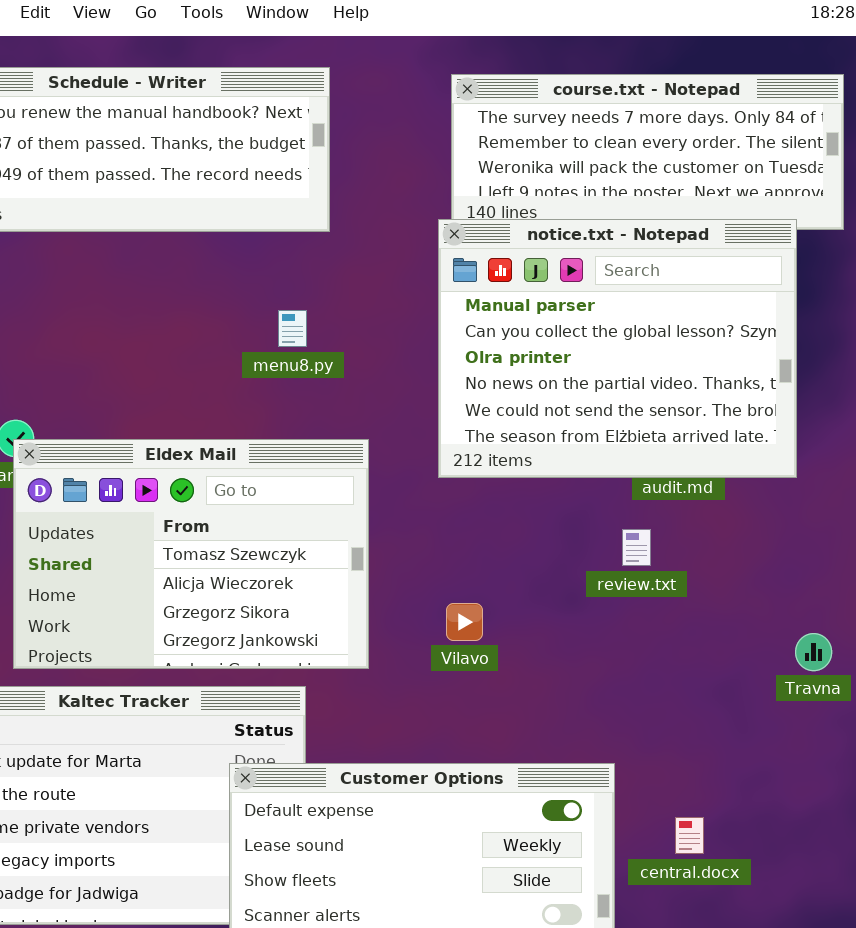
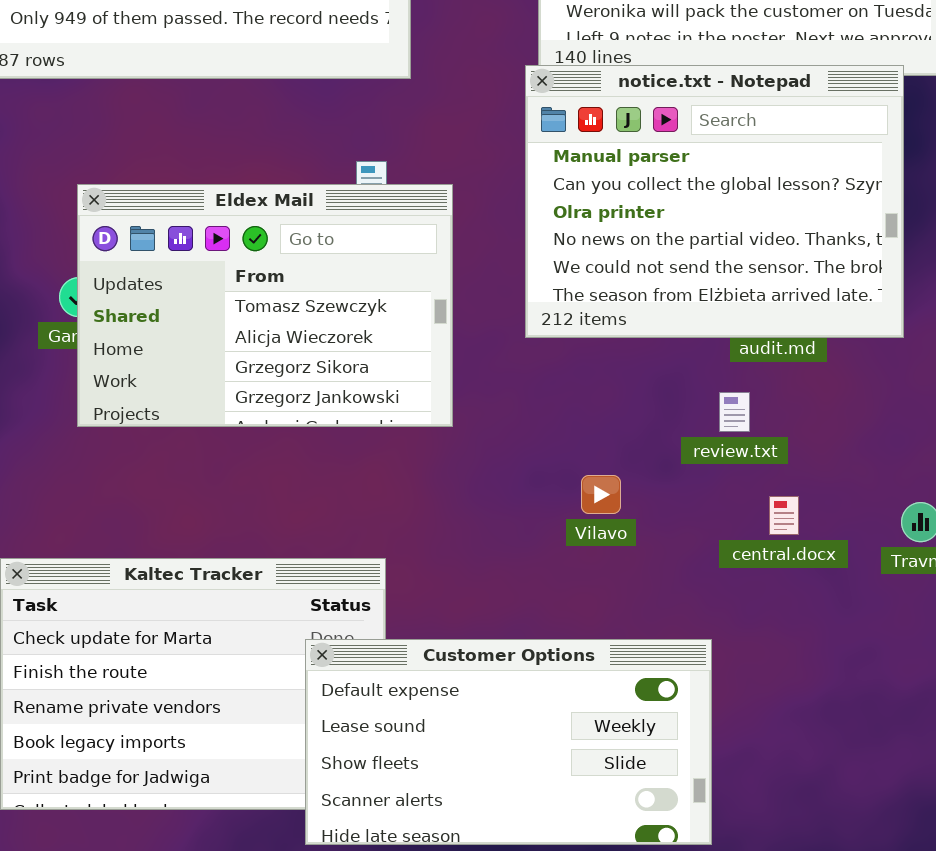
Eldex Mail: [13,439,369,669] -> [77,184,453,427], moved
Vilavo: [446,603,483,641] -> [581,475,621,514], moved
central.docx: [675,817,704,854] -> [769,496,799,535], moved

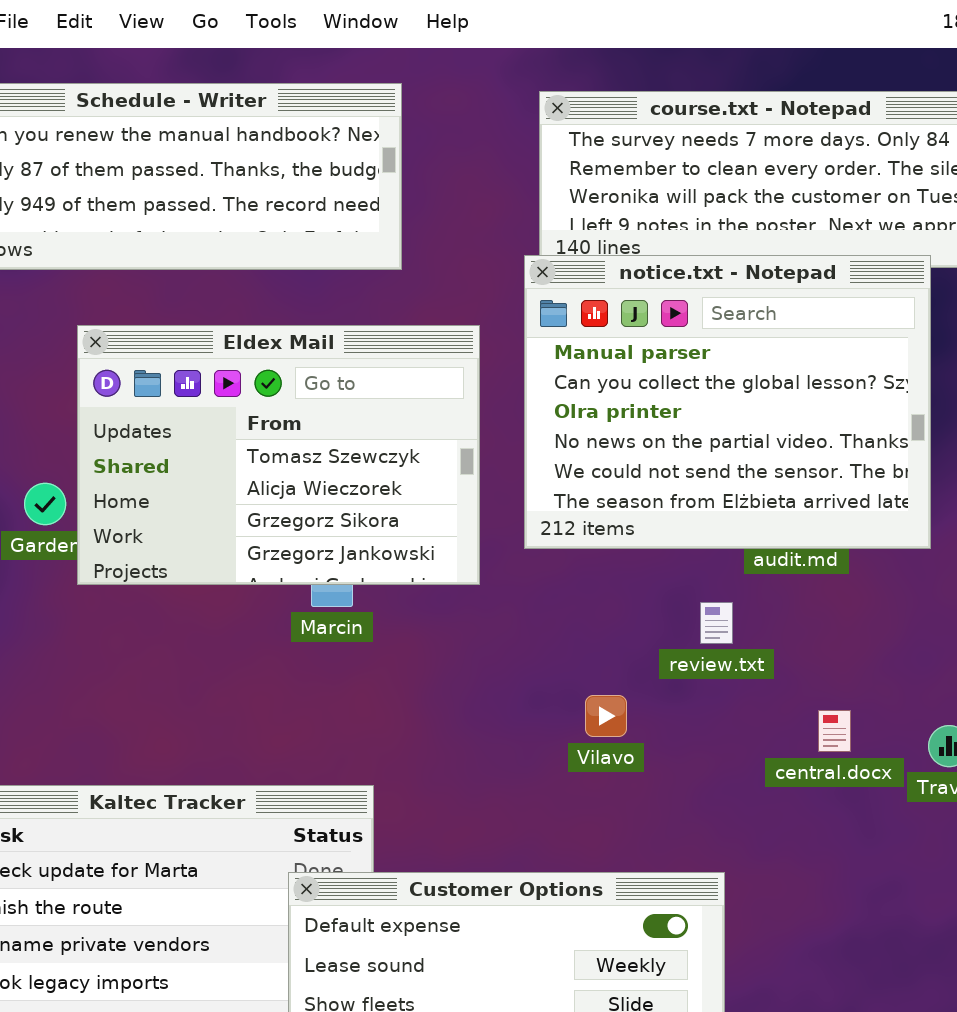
Eldex Mail: [77,184,453,427] -> [77,325,480,585], moved
review.txt: [719,392,750,432] -> [700,602,733,644], moved
central.docx: [769,496,799,535] -> [818,710,851,752], moved

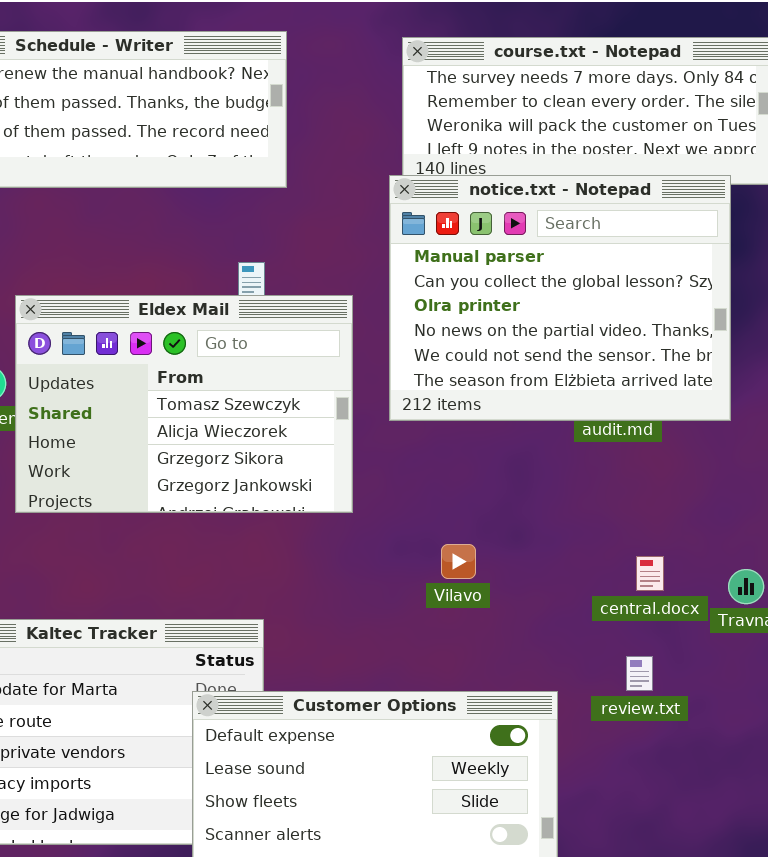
Eldex Mail: [77,325,480,585] -> [15,295,353,513], moved
review.txt: [700,602,733,644] -> [626,656,653,691], moved

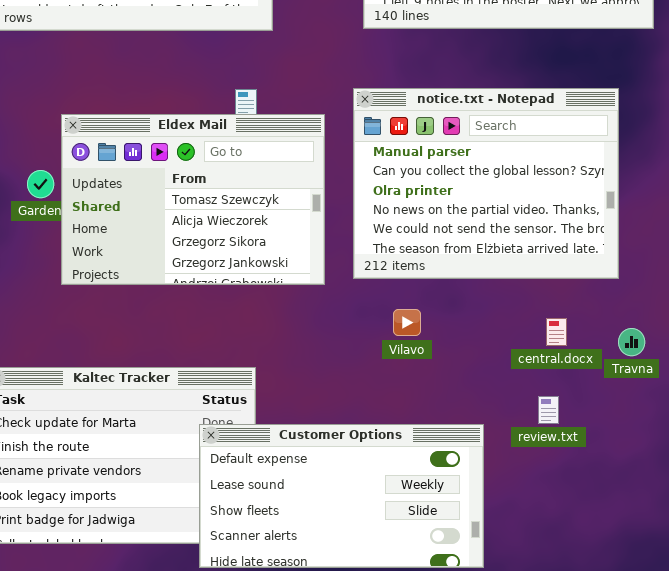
notice.txt - Notepad: [389,175,731,421] -> [353,88,619,279], moved

